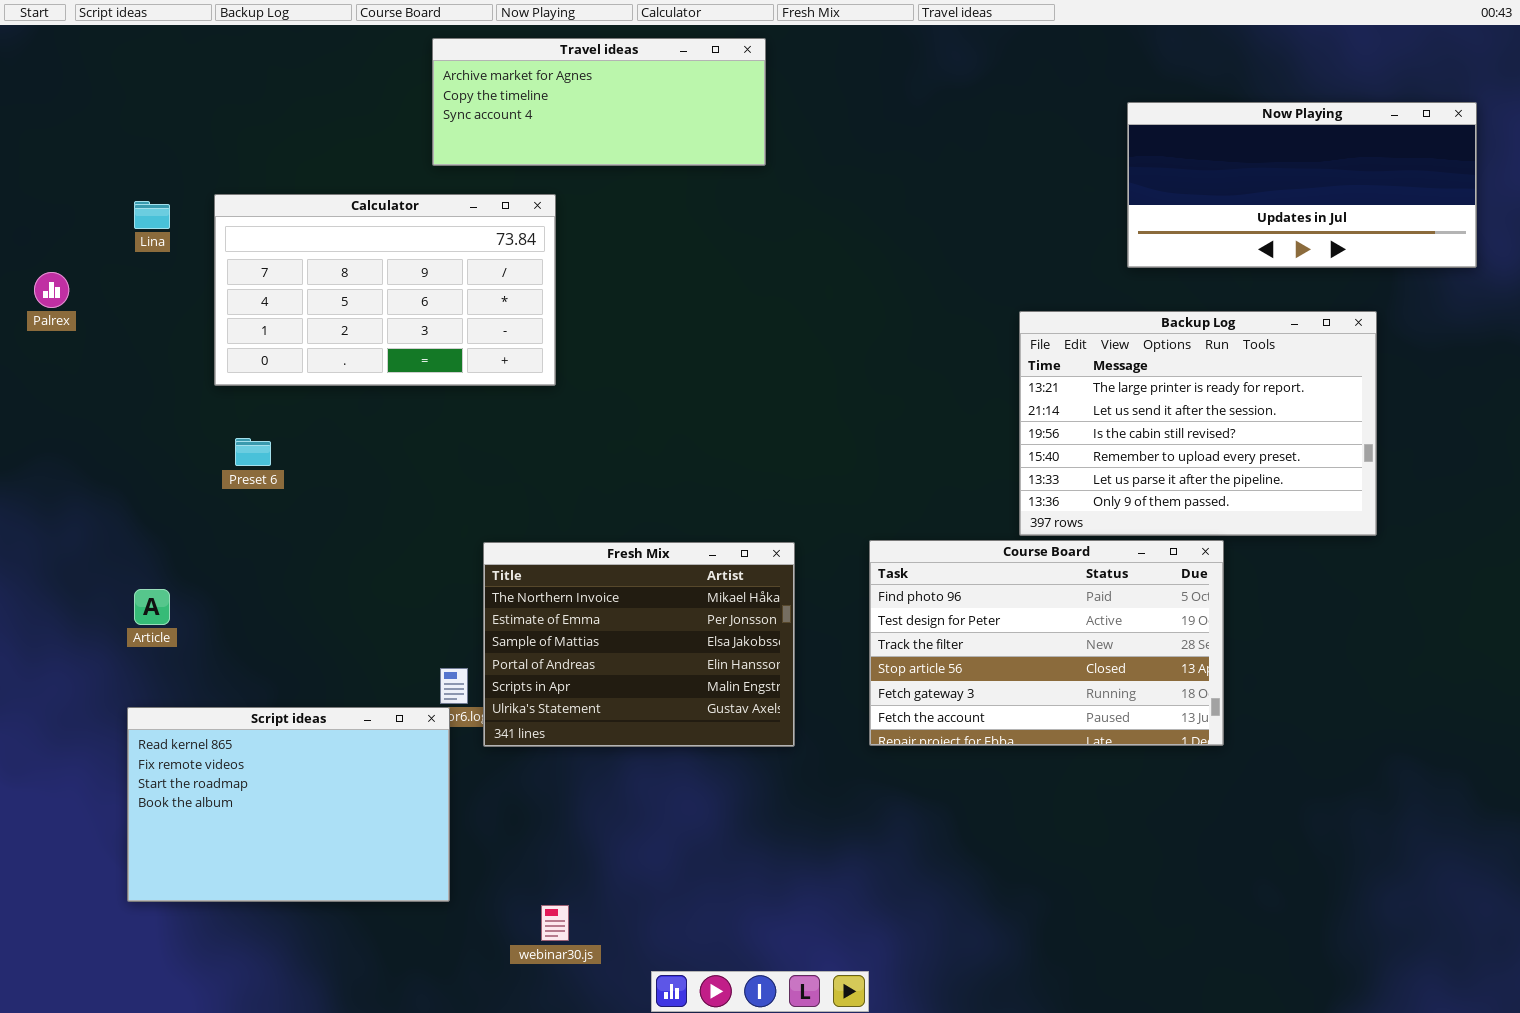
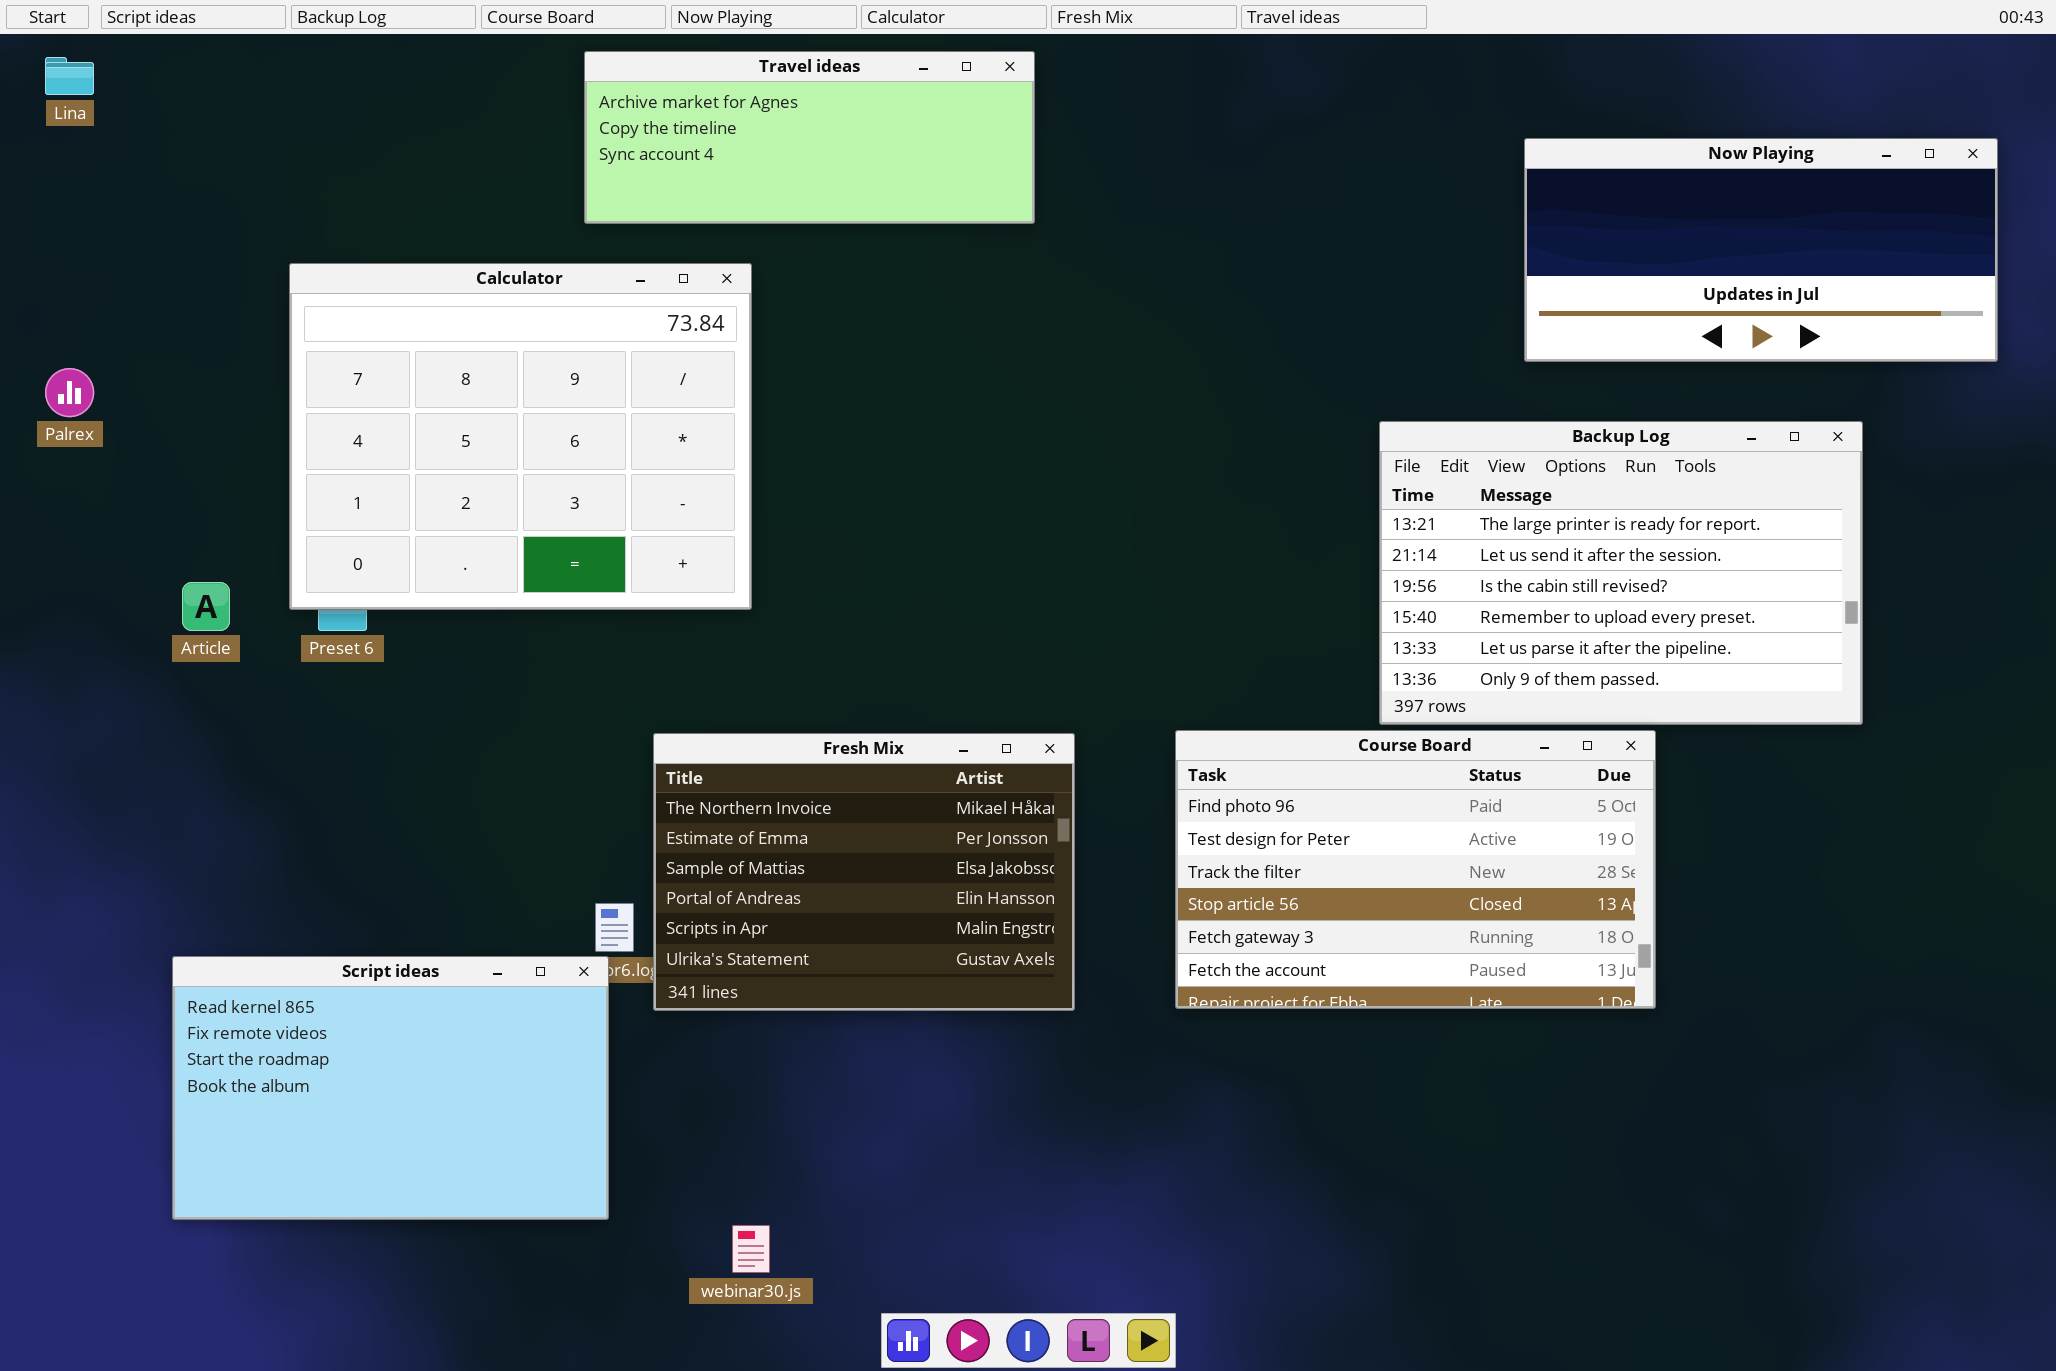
Calculator: [214,194,556,386] -> [289,263,752,610], resized
Lina: [134,201,170,229] -> [45,57,94,95], moved
Article: [134,589,170,625] -> [182,582,230,631], moved

